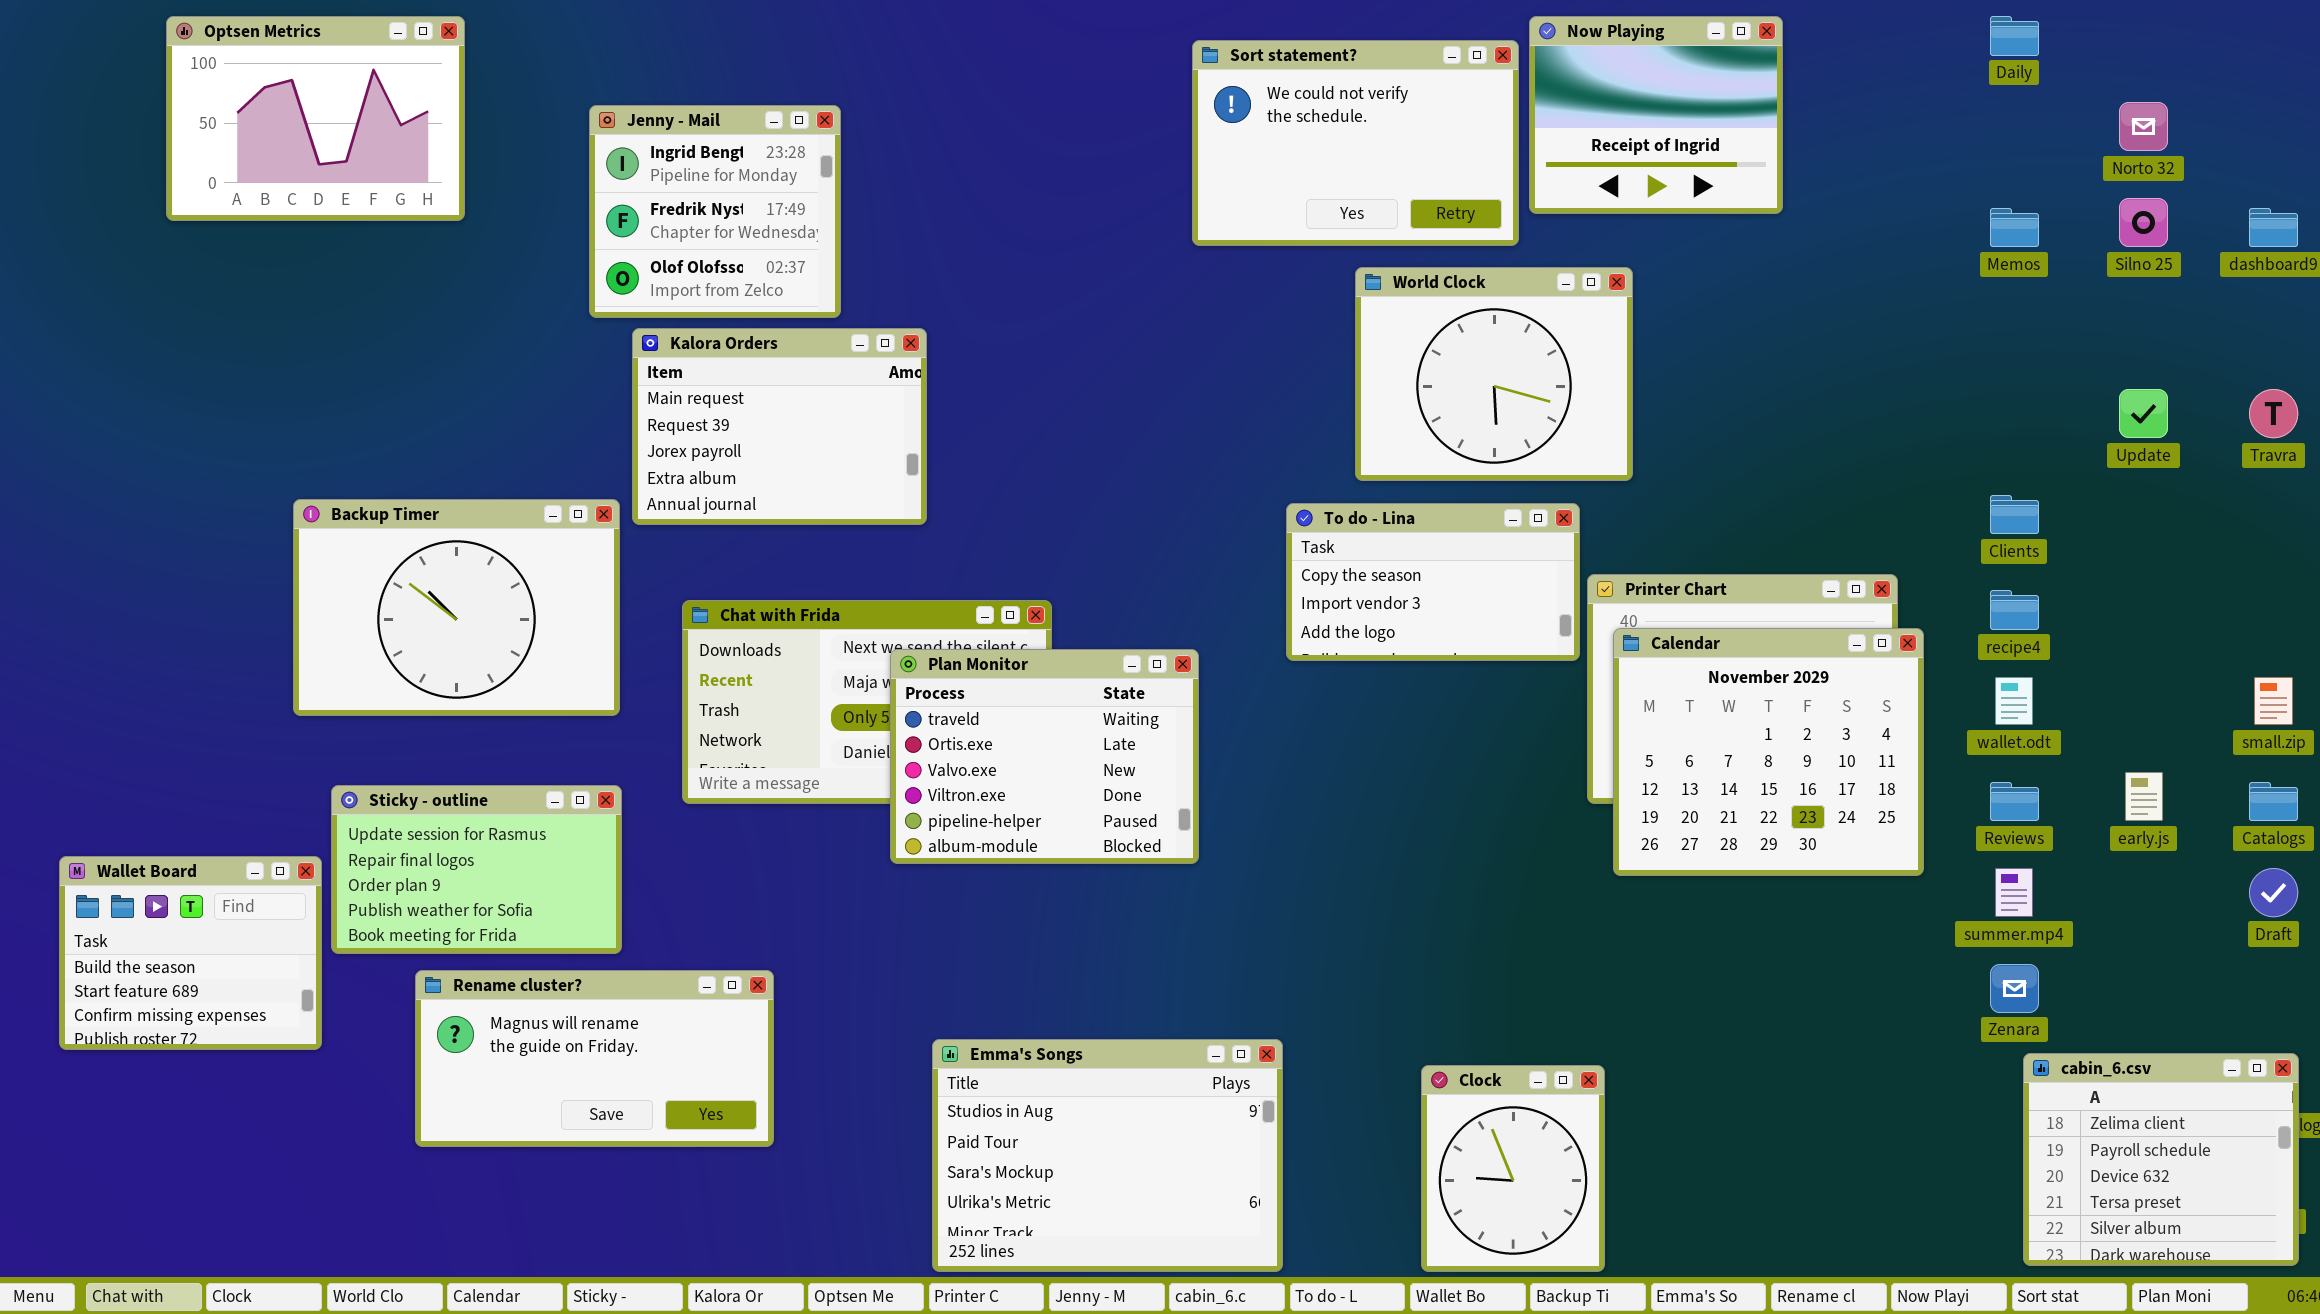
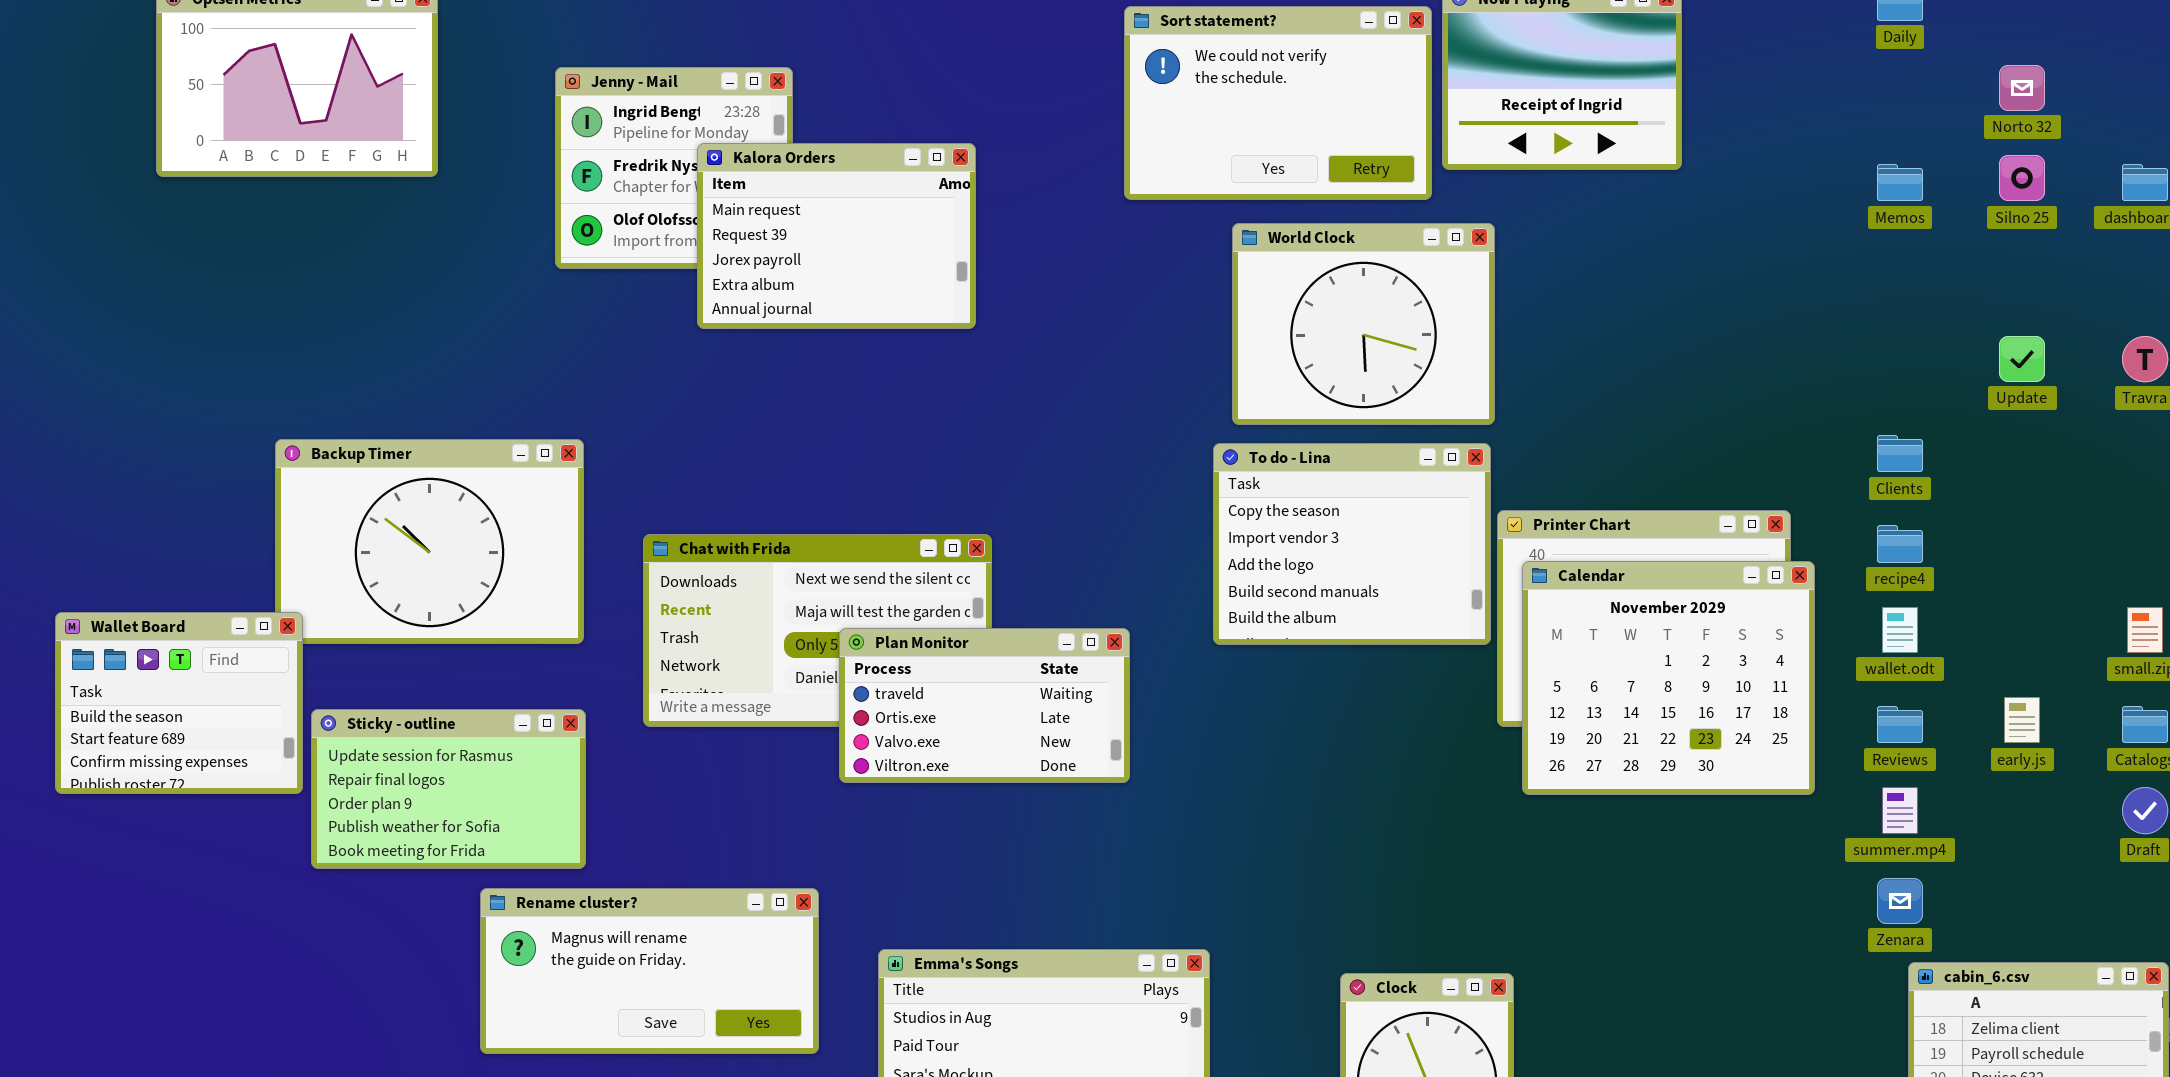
World Clock: [1355,267,1633,481] -> [1232,223,1495,425], moved
Kalora Orders: [632,328,927,525] -> [697,143,976,329], moved
To do - Lina: [1286,503,1580,661] -> [1213,443,1491,645], resized
Plan Monitor: [890,649,1199,864] -> [839,628,1130,783], resized
Wallet Board: [59,856,322,1050] -> [55,612,303,794], moved
Rename cluster?: [415,970,774,1147] -> [480,888,819,1054], moved

